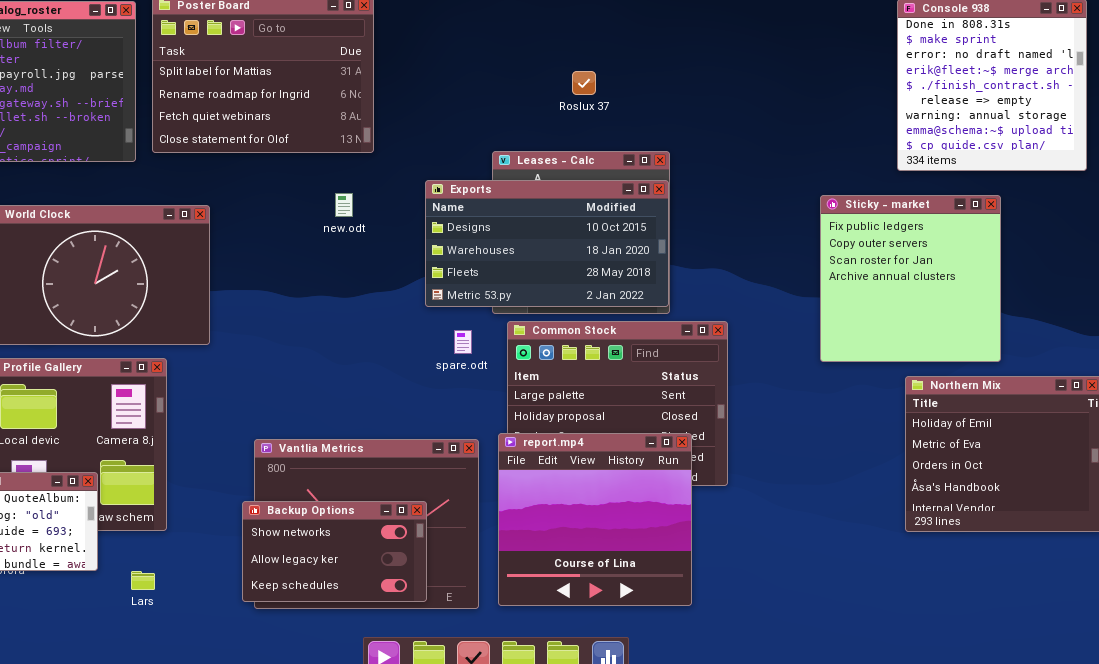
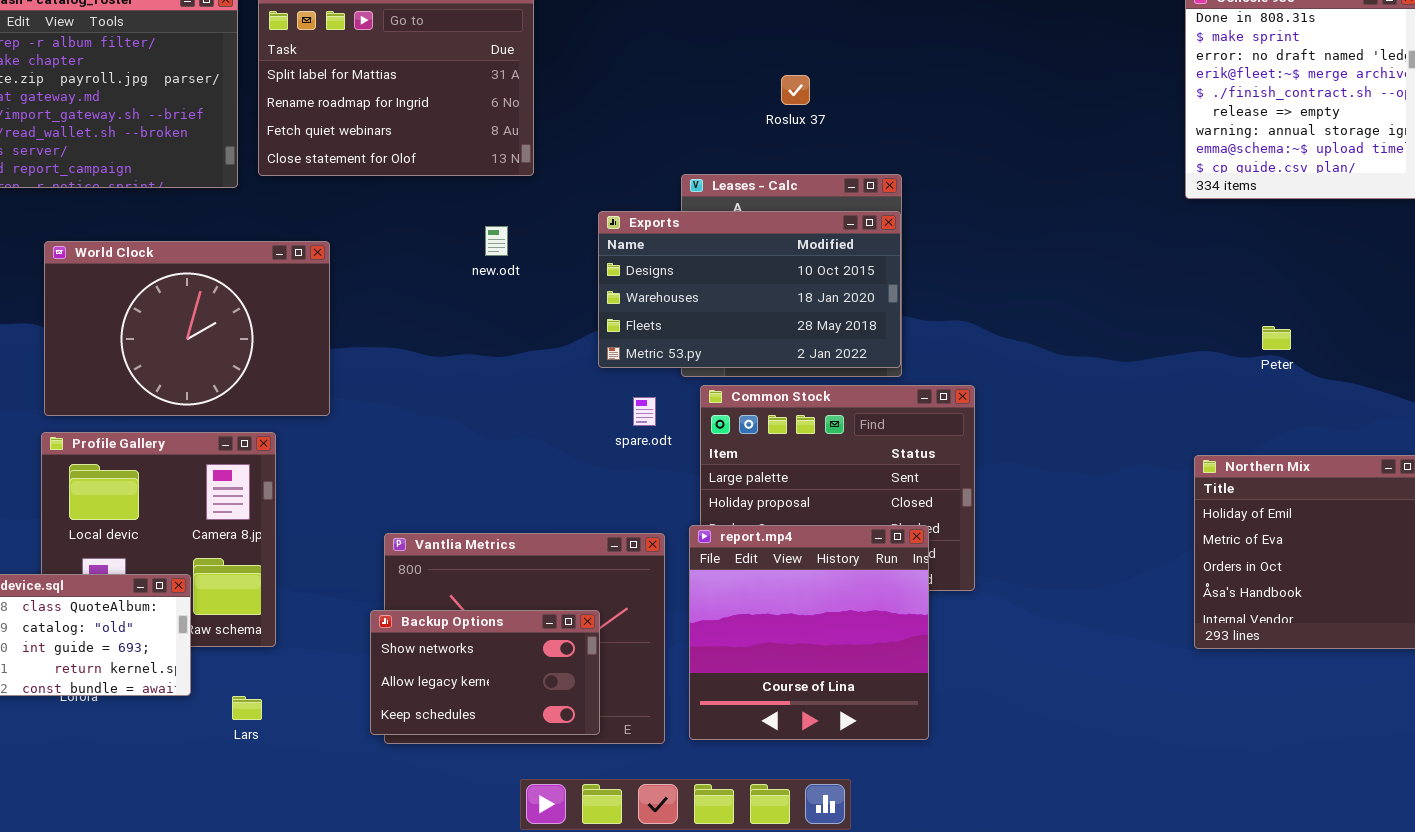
Sticky - market: [820,195,1001,362] -> none, closed

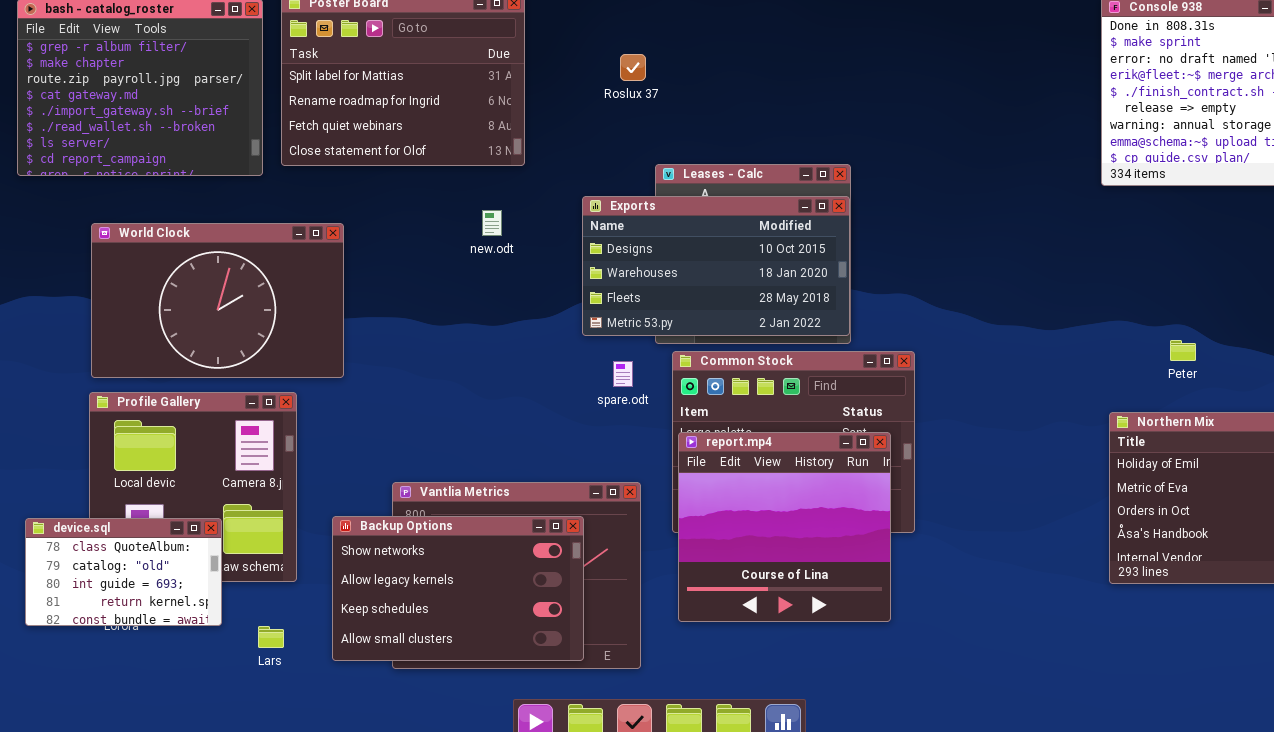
Roslux 37: [781,75,810,105] -> [620,54,646,81], moved
Peter: [1262,326,1291,350] -> [1170,340,1196,361], moved
report.mp4: [689,525,929,740] -> [678,432,891,622], moved
Backup Options: [370,610,600,735] -> [332,516,584,661], resized

